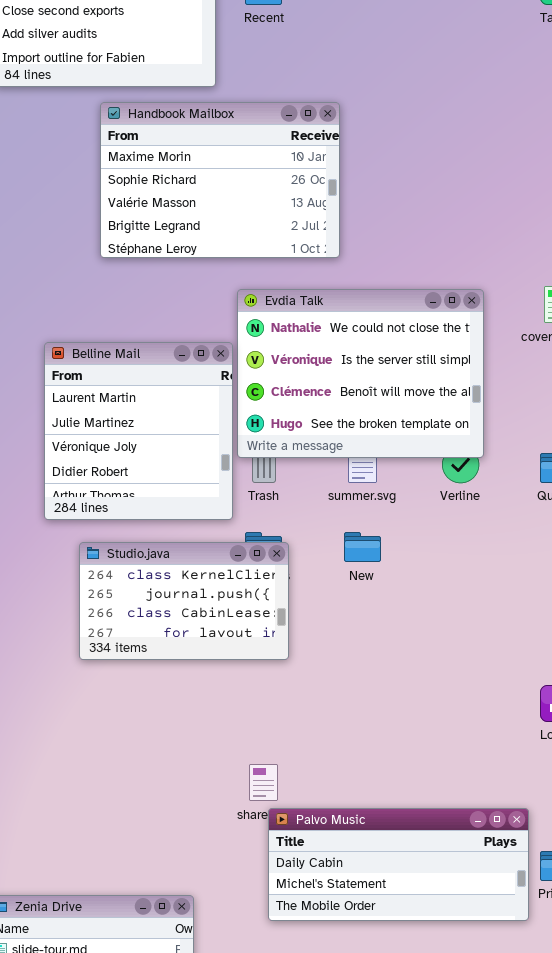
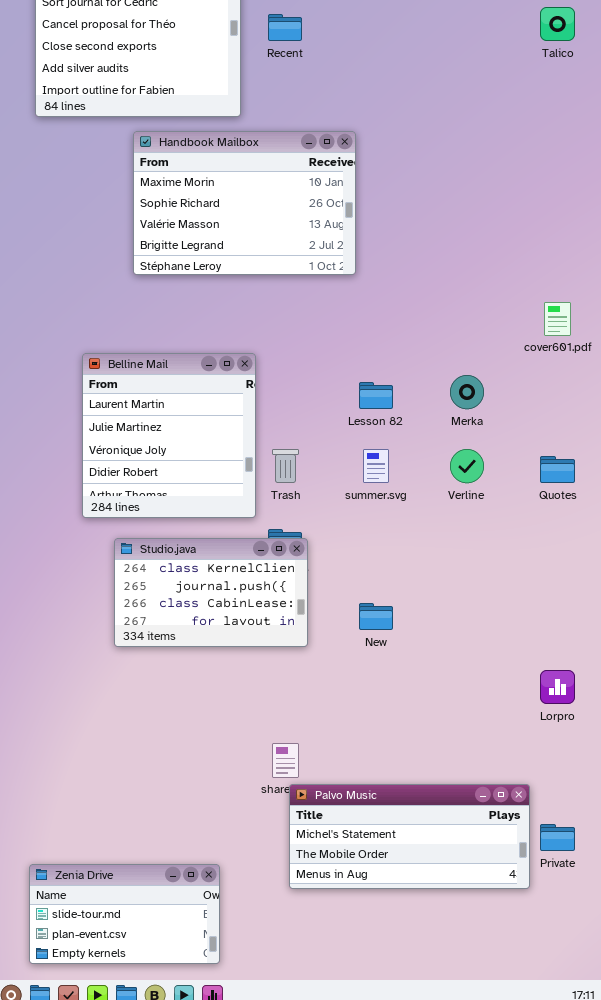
Evdia Talk: [237,289,484,458] -> none, closed
New: [344,532,381,562] -> [359,603,393,630], moved
Palvo Music: [268,808,529,921] -> [289,784,530,889], scrolled down 1 row

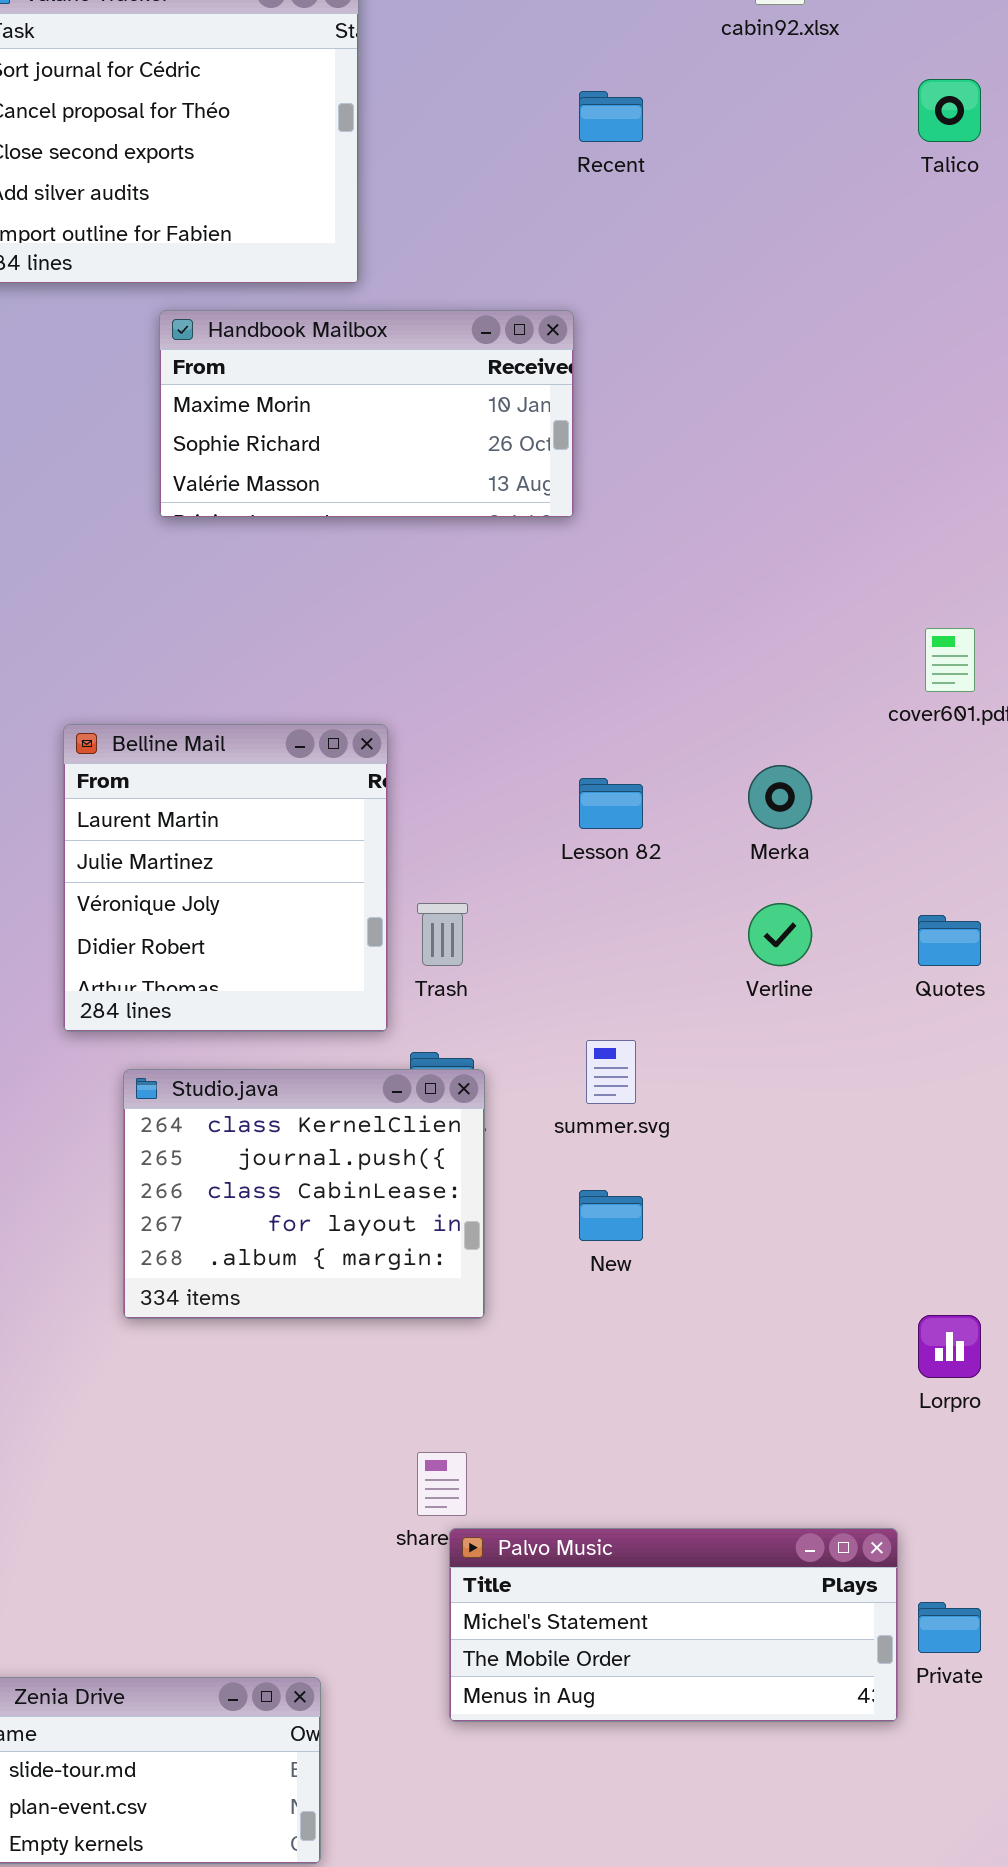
Recent: [268,14,302,41] -> [579,91,643,142], moved
Handbook Mailbox: [133,131,356,275] -> [159,310,574,518], resized
summer.svg: [363,449,389,483] -> [586,1040,636,1104], moved
Studio.java: [114,538,308,647] -> [123,1069,485,1319], resized

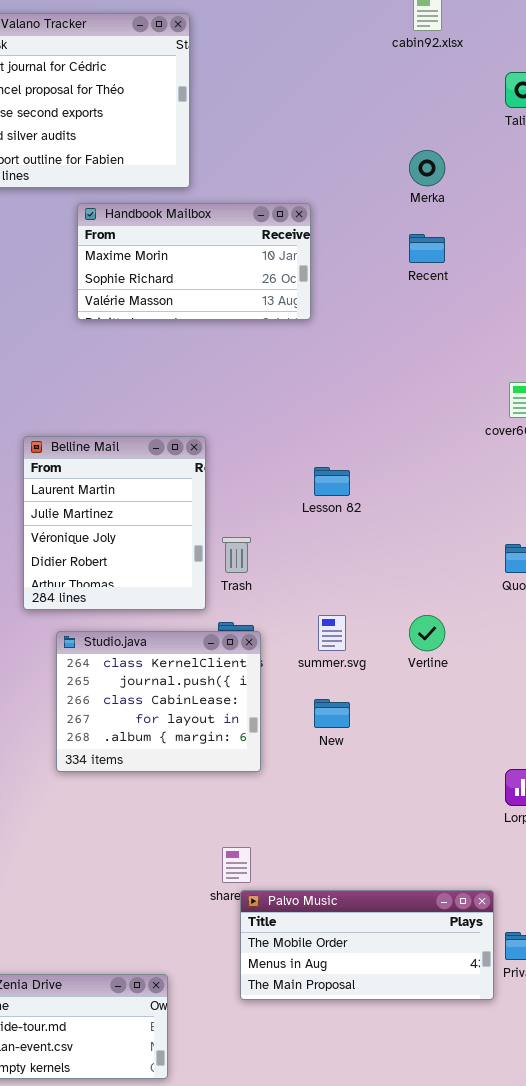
Recent: [579,91,643,142] -> [409,234,445,263], moved
Merka: [748,765,812,829] -> [409,150,445,186], moved
Verline: [748,903,812,966] -> [409,615,445,651], moved
Palvo Music: [449,1528,898,1722] -> [240,890,494,1000], scrolled down 1 row

